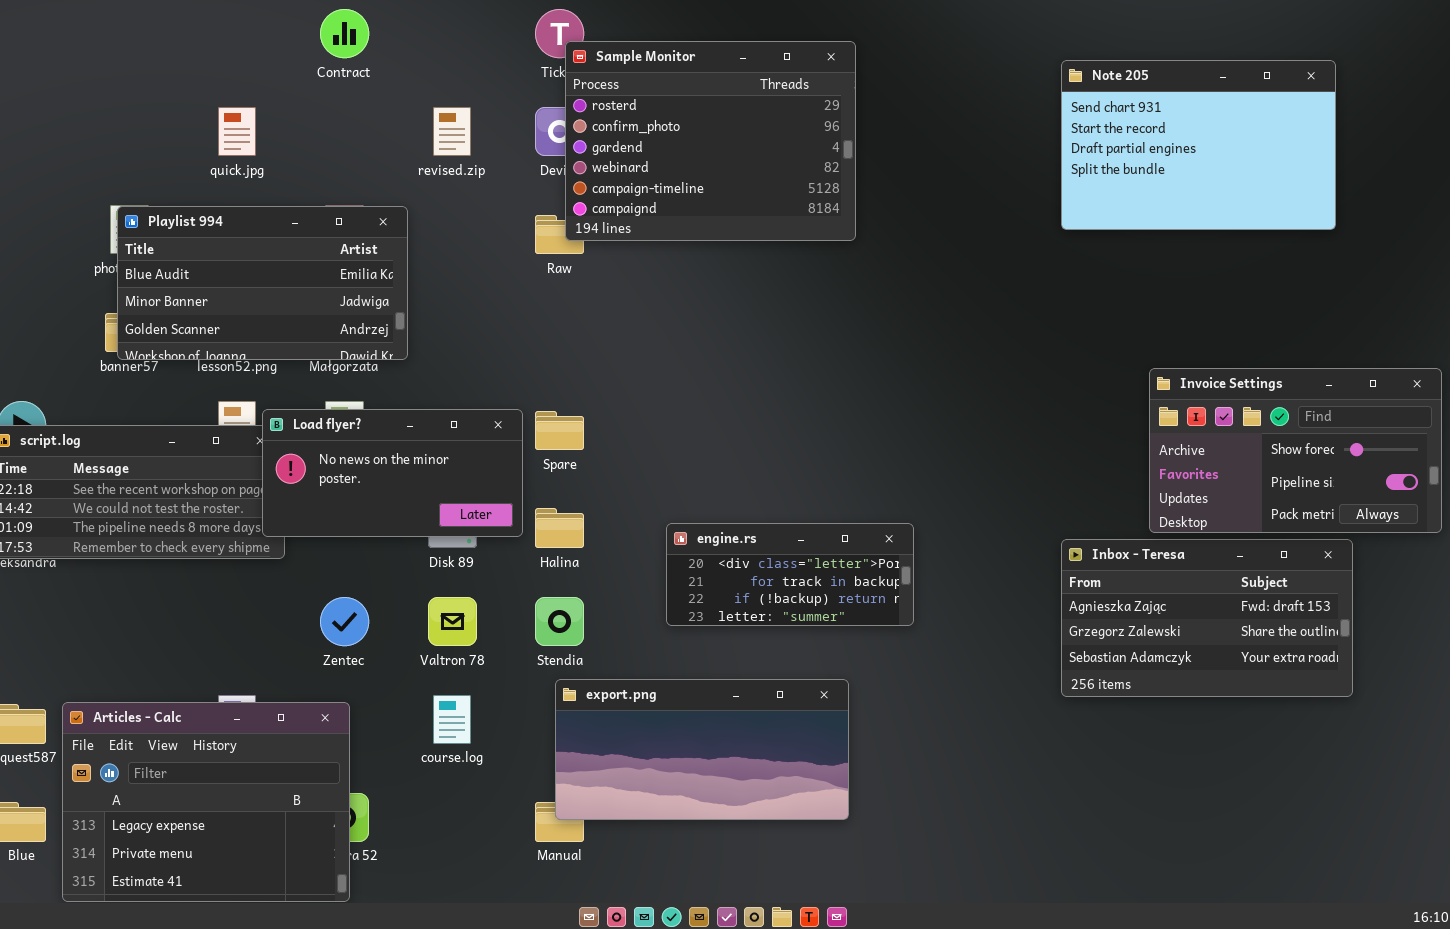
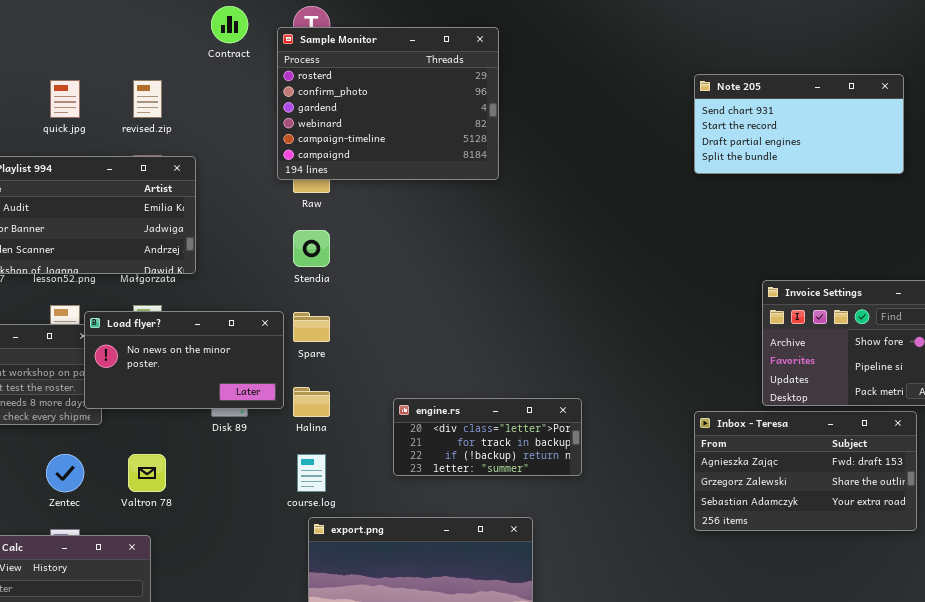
Contract: [320,9,369,58] -> [211,6,248,43], moved
Sample Monitor: [565,41,856,241] -> [277,27,499,180], moved
Note 205: [1061,60,1336,230] -> [694,74,904,174], resized
revised.zip: [433,107,471,156] -> [133,80,162,118], moved
Zentec: [320,597,369,646] -> [46,454,84,492], moved
Valtron 78: [428,597,477,646] -> [128,454,166,492], moved
Stendia: [535,597,584,646] -> [293,230,330,267], moved
course.log: [433,695,471,744] -> [297,454,326,492], moved

